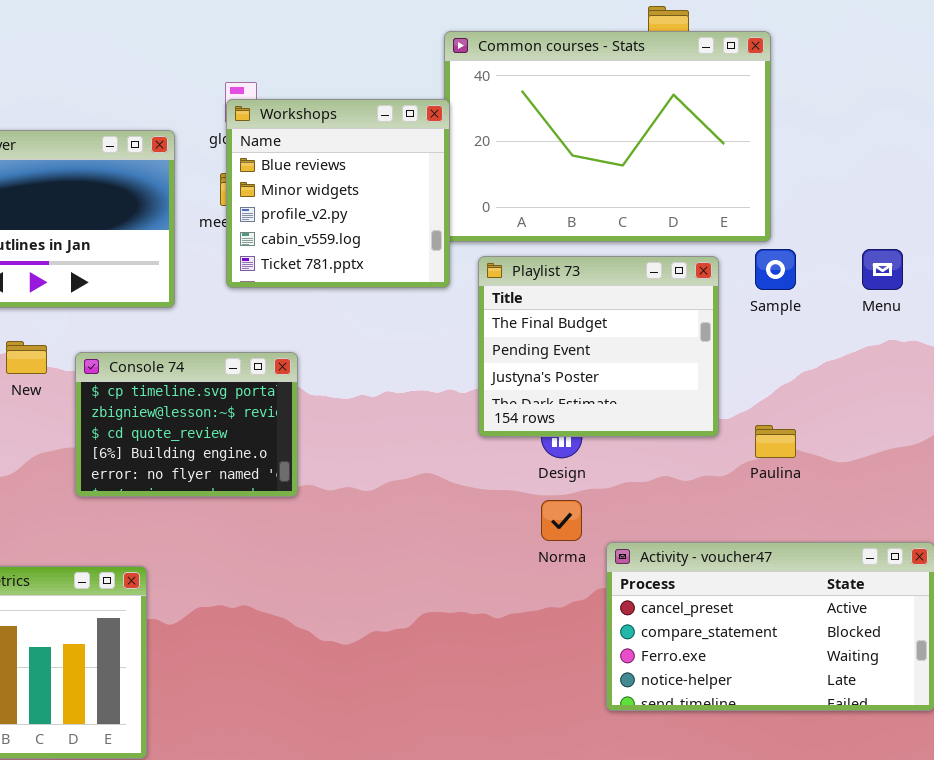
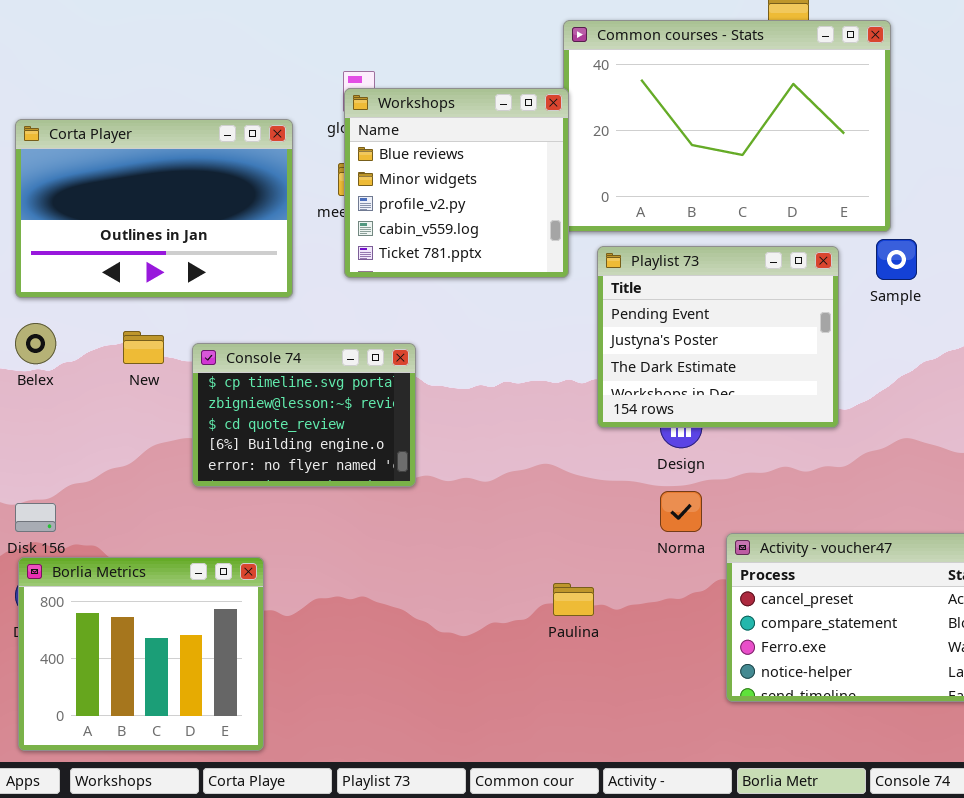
Playlist 73: [478,256,719,437] -> [597,246,839,428], scrolled down 1 row
Paulina: [755,425,796,458] -> [553,583,594,616], moved

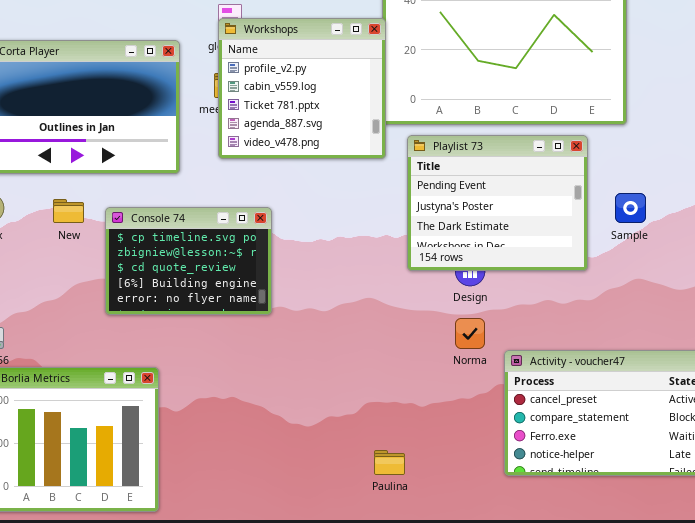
Workshops: [344,88,569,278] -> [218,18,386,159], scrolled down 2 rows
Sample: [876,239,917,280] -> [615,193,646,223], moved
Paulina: [553,583,594,616] -> [374,450,405,475], moved

